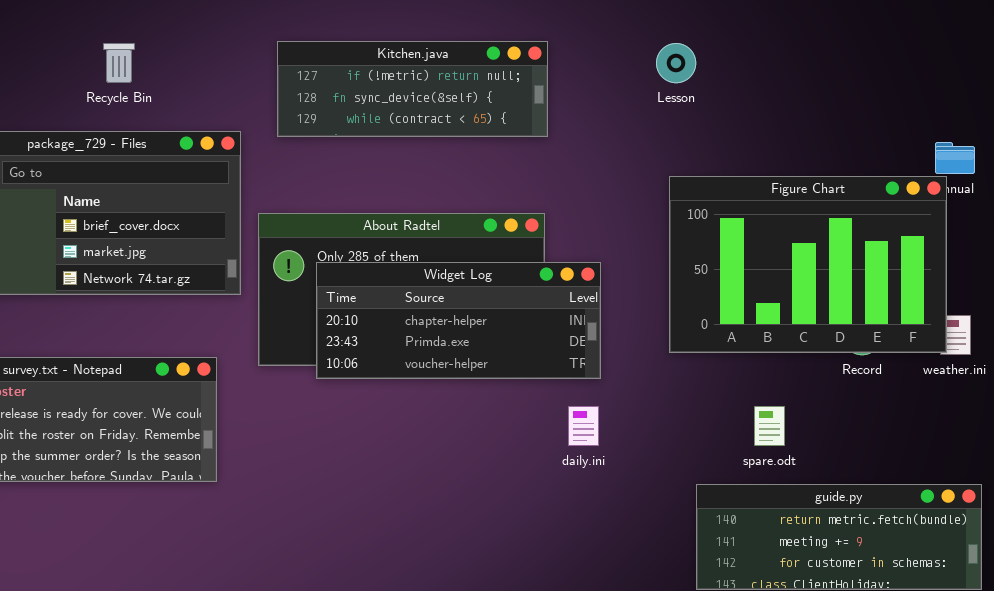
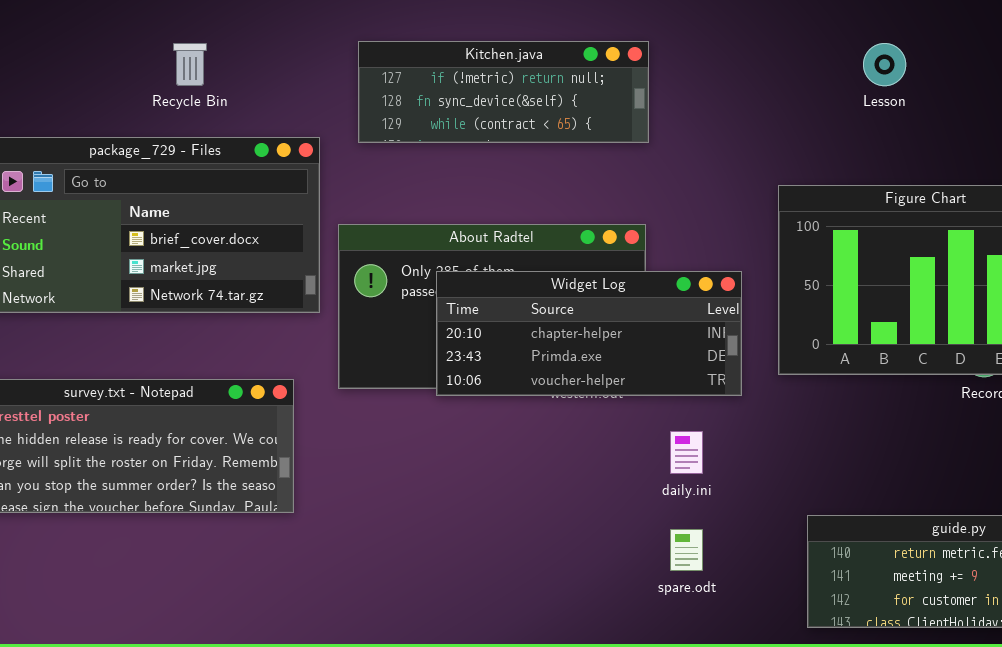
Lesson: [656,43,696,83] -> [863,43,906,86], moved
Widget Log: [316,262,601,379] -> [436,271,742,396], moved
spare.odt: [754,406,785,446] -> [670,529,703,571], moved

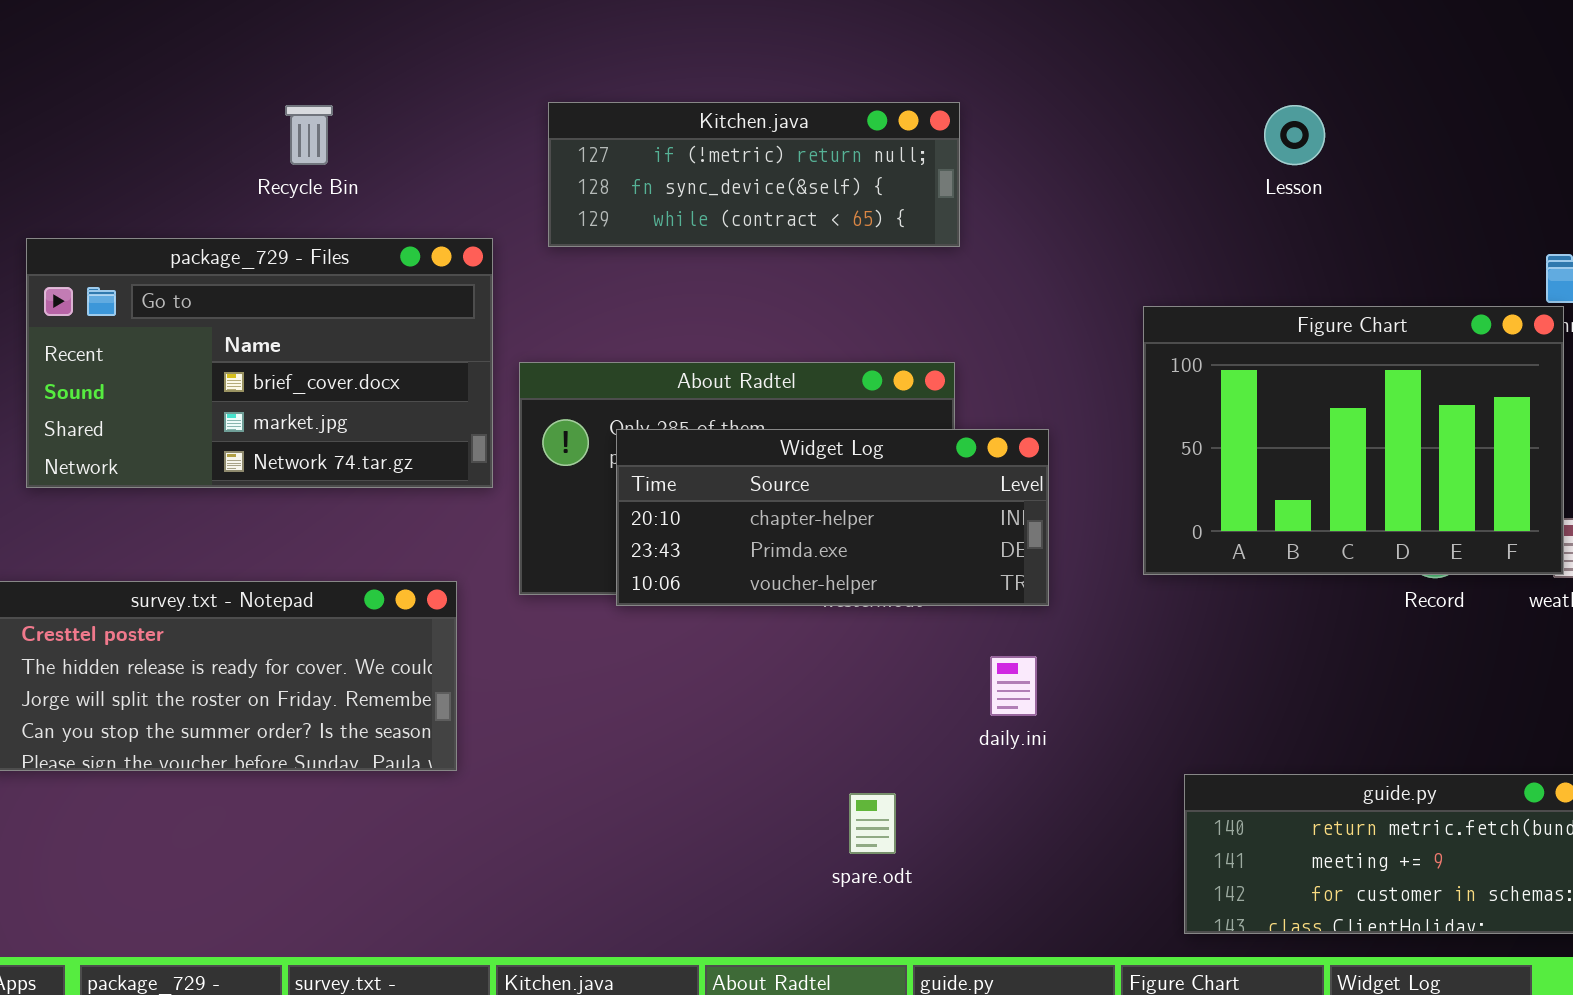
Widget Log: [436,271,742,396] -> [616,429,1049,606], moved
spare.odt: [670,529,703,571] -> [849,793,896,854], moved

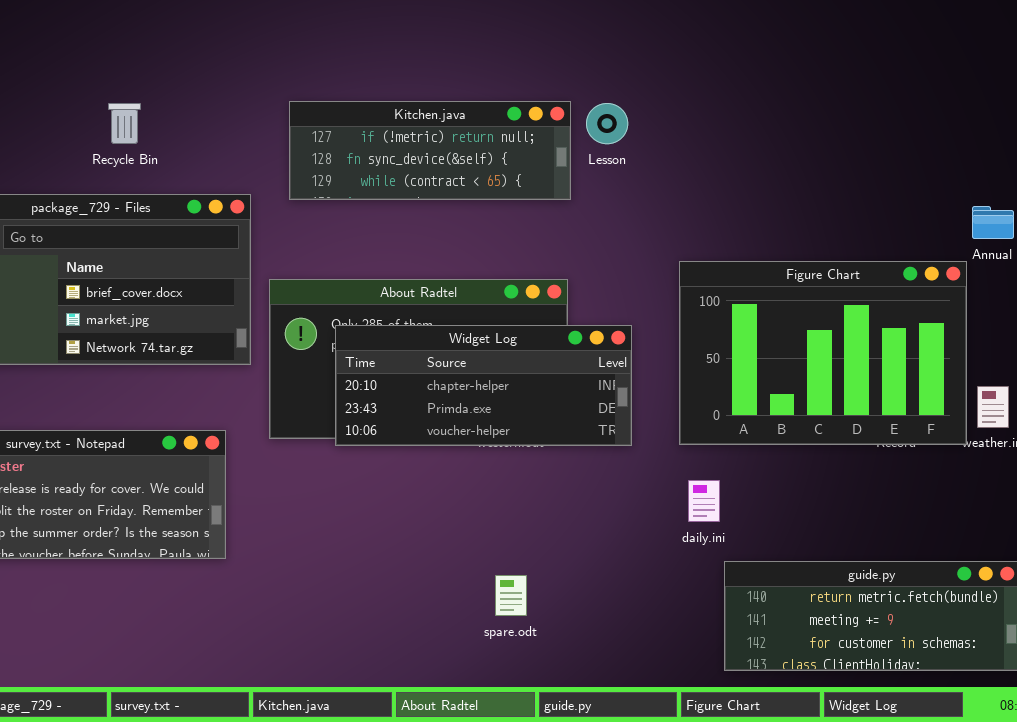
Lesson: [1264,105,1325,165] -> [586,103,628,144], moved
Figure Chart: [1143,306,1564,575] -> [679,261,967,445], moved
daily.ini: [990,656,1037,716] -> [688,480,720,522], moved

